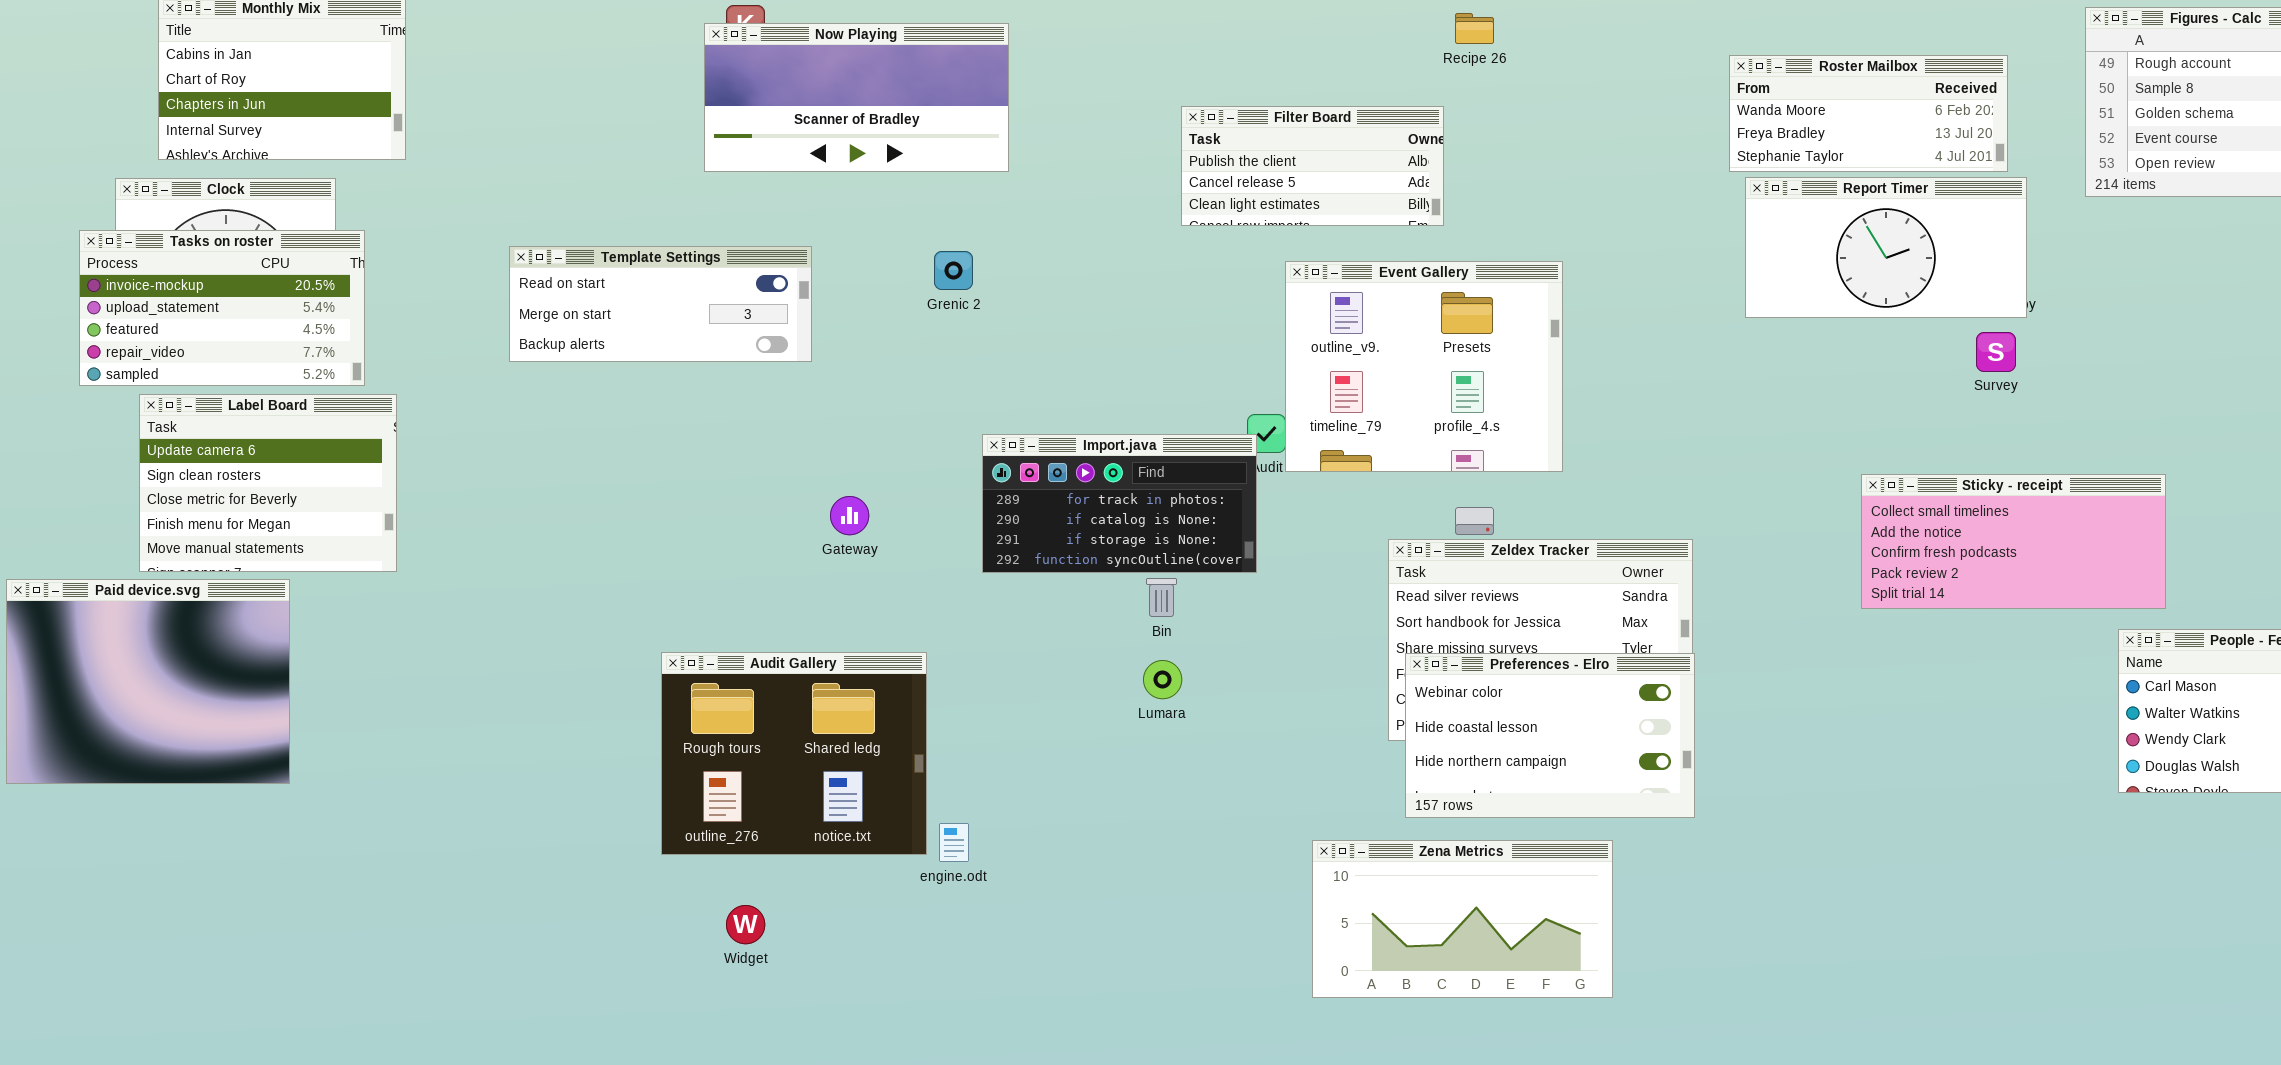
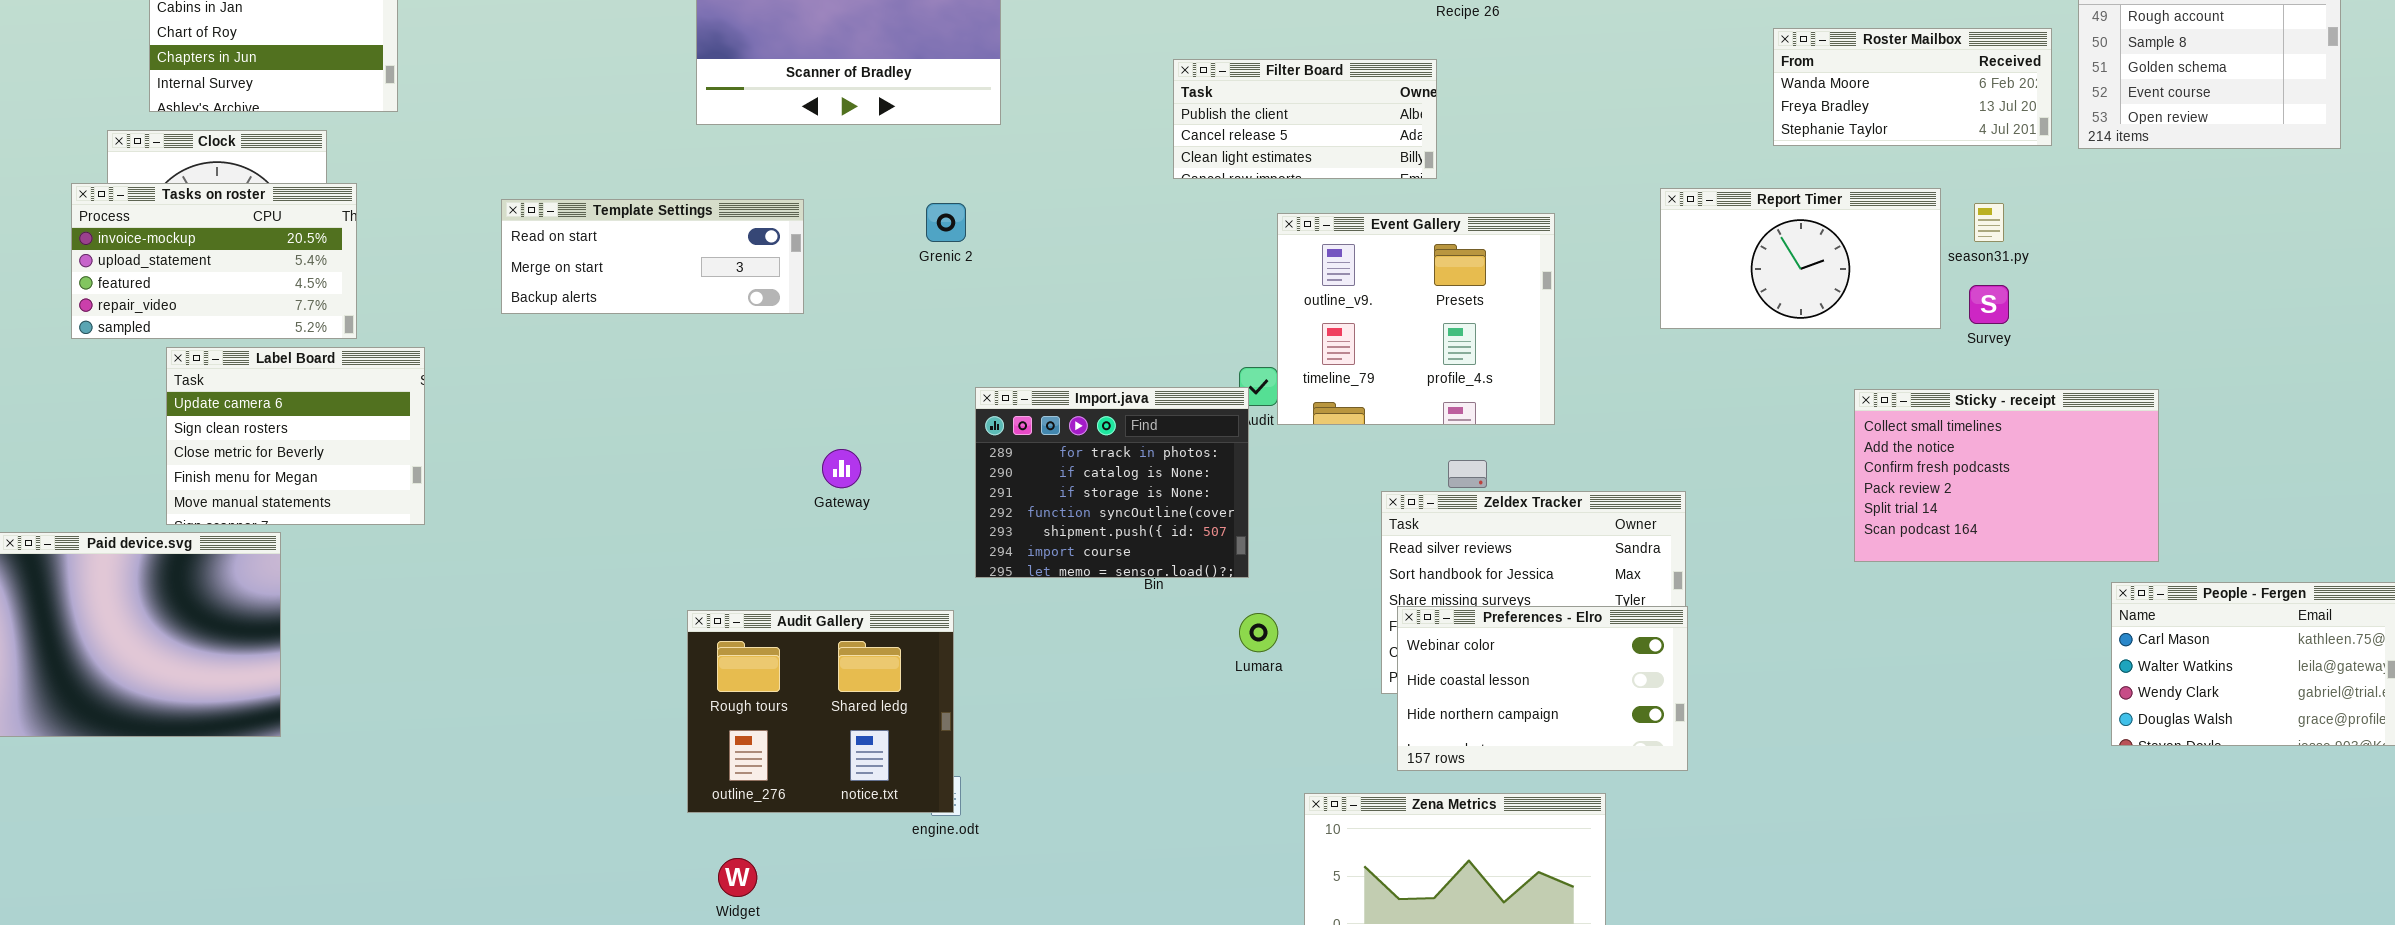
Roster Mailbox: [1729,55,2008,172] -> [1773,28,2052,146], moved
Report Timer: [1745,177,2027,318] -> [1660,188,1941,329], moved
Label Board: [139,394,397,572] -> [166,347,425,525], moved
Import.java: [982,434,1257,573] -> [975,387,1249,578], resized
Sticky - receipt: [1861,474,2166,609] -> [1854,389,2159,562], resized
Audit Gallery: [661,652,927,855] -> [687,610,954,813], moved
Lumara: [1143,660,1182,699] -> [1239,613,1278,652], moved

